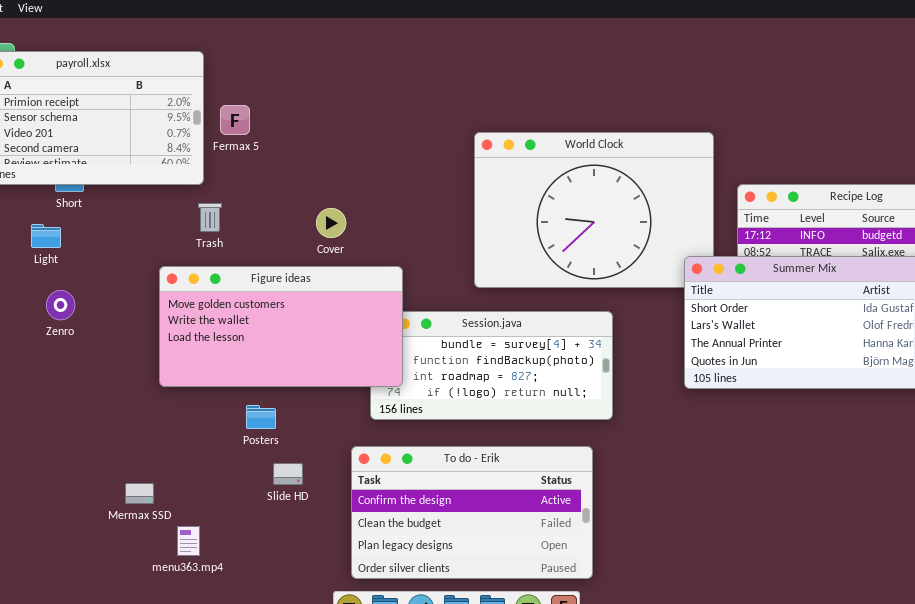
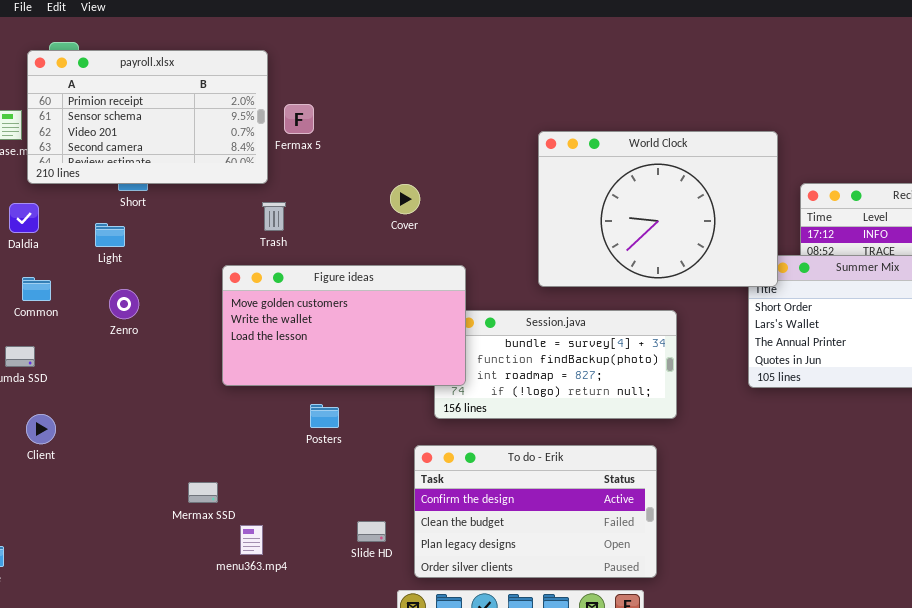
World Clock: [474,132,714,288] -> [538,131,778,287], raised
Cover: [316,208,346,238] -> [390,184,420,214], moved
Slide HD: [273,463,303,485] -> [357,521,386,542], moved

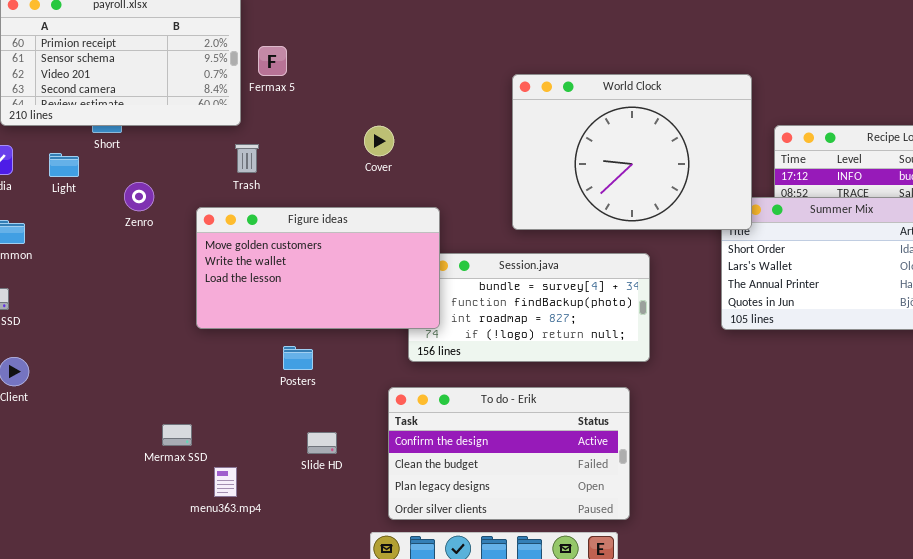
Light: [95,223,125,247] -> [49,153,79,177], moved
Zenro: [109,289,139,319] -> [124,182,154,211], moved
Slide HD: [357,521,386,542] -> [307,432,337,454], moved

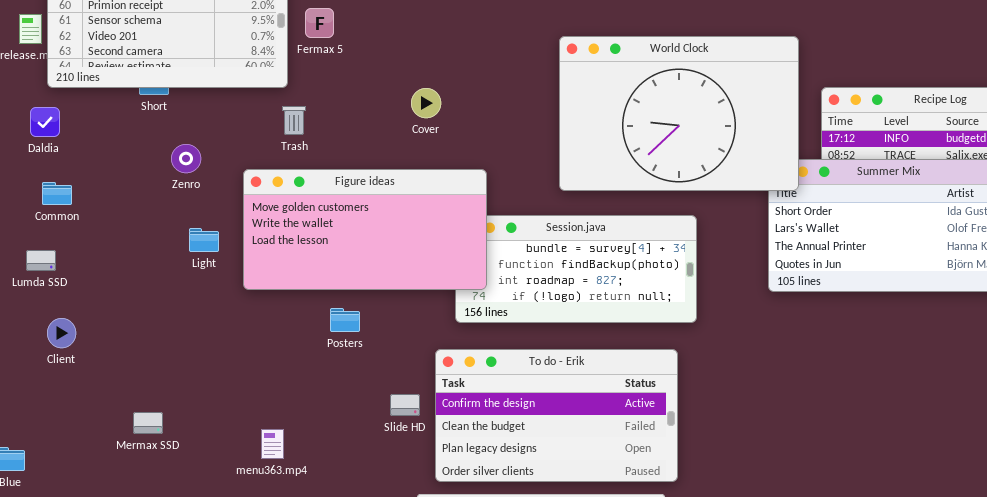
Light: [49,153,79,177] -> [189,228,219,252], moved
Mermax SSD: [162,424,192,446] -> [133,412,163,434], moved
Slide HD: [307,432,337,454] -> [390,394,420,416], moved

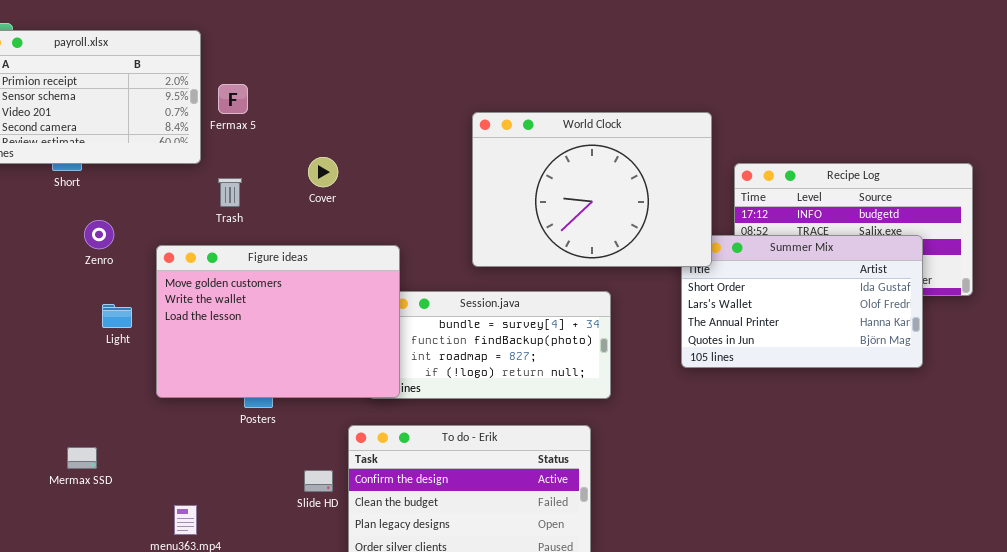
Cover: [411,88,441,118] -> [308,157,338,187], moved
Trash: [282,106,306,135] -> [218,178,242,207], moved
Figure ideas: [243,169,487,290] -> [156,245,400,398], resized
Mermax SSD: [133,412,163,434] -> [67,447,97,469], moved

